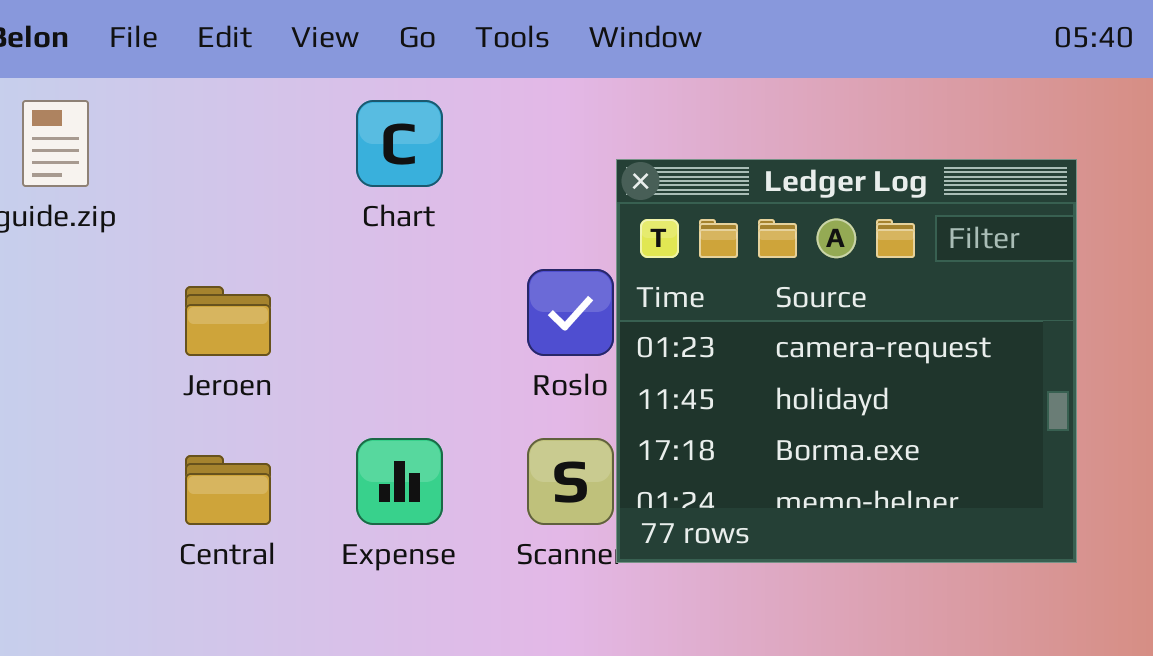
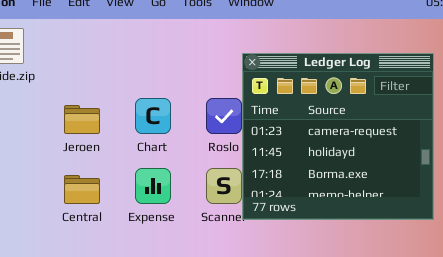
Chart: [356,100,443,187] -> [135,98,171,134], moved

